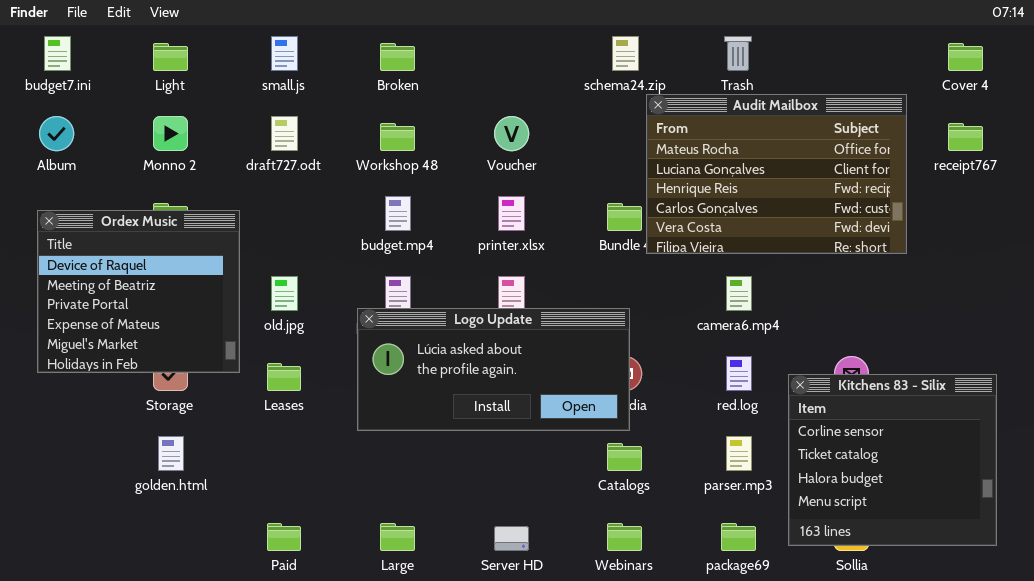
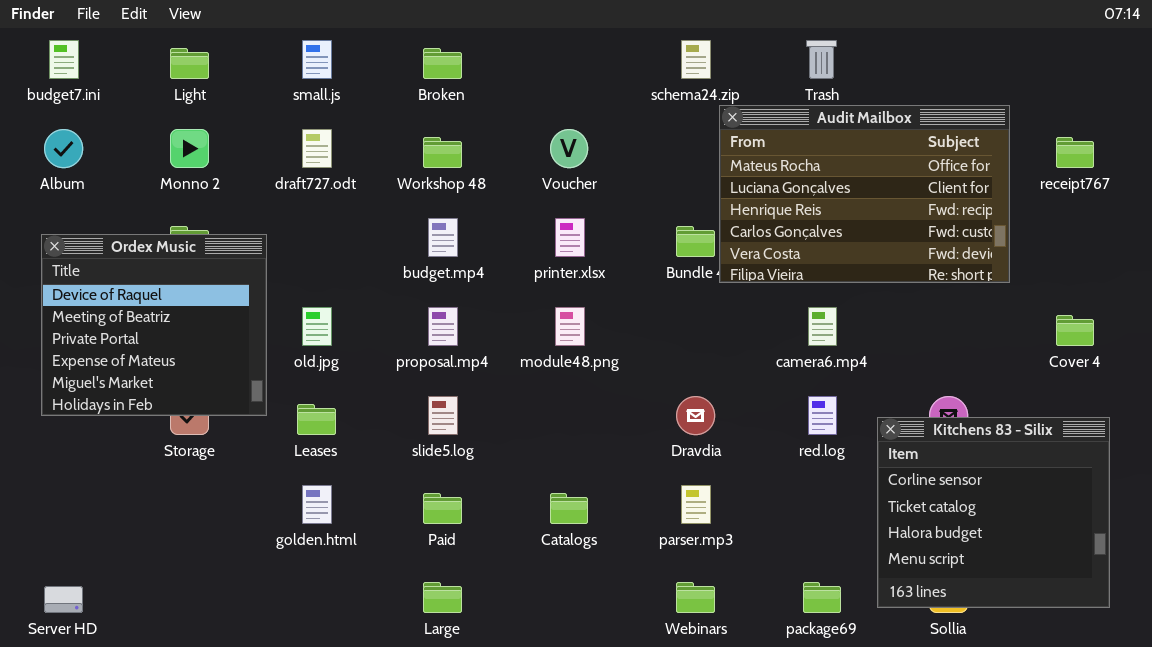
Cover 4: [948,43,983,71] -> [1056,315,1094,346], moved
Logo Update: [357,308,630,431] -> none, closed
golden.html: [158,436,184,471] -> [302,485,332,524], moved
parser.mp3: [726,436,752,471] -> [681,485,711,524], moved
Catalogs: [607,443,642,471] -> [550,493,588,524], moved
Paid: [267,523,301,551] -> [423,493,462,524], moved
Server HD: [494,526,529,551] -> [44,586,83,613], moved

